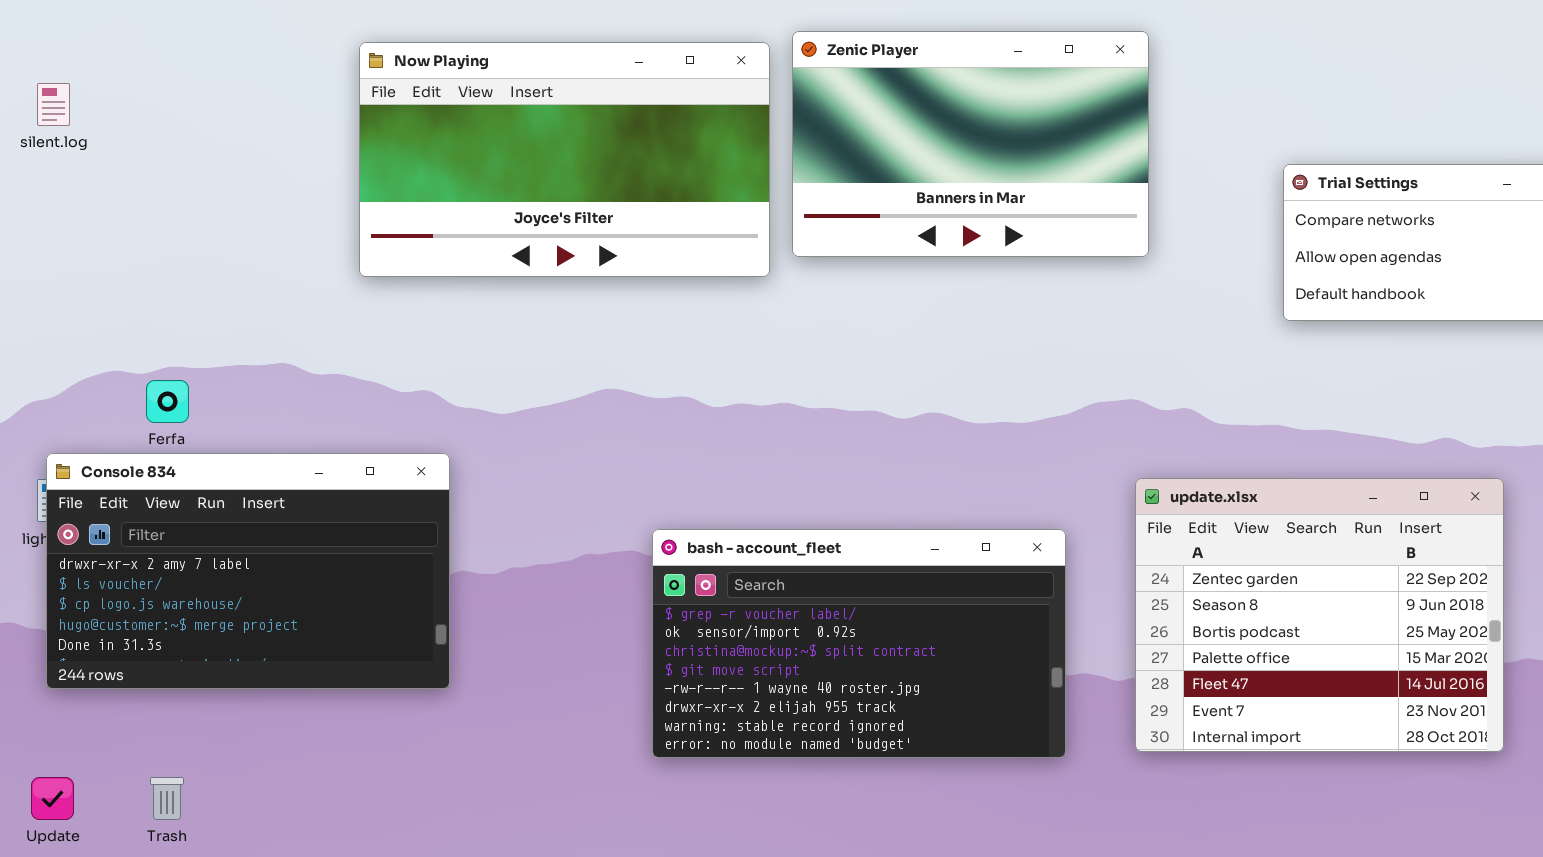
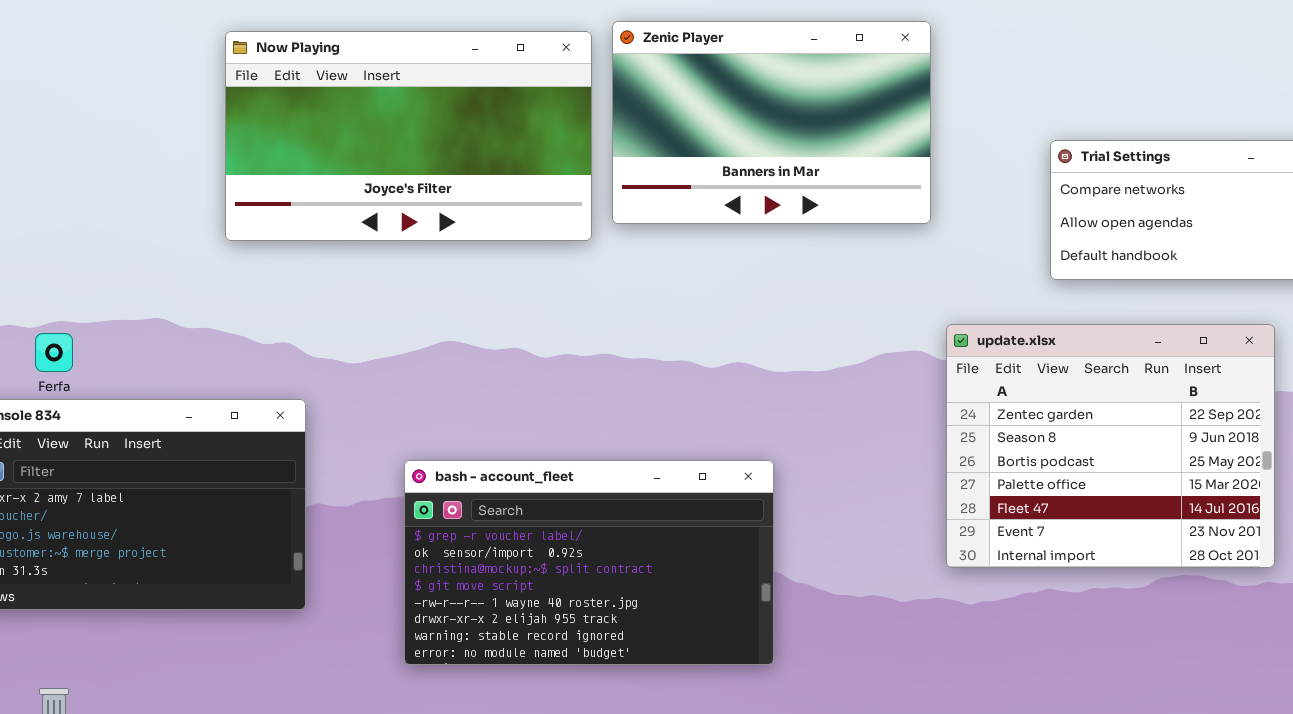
update.xlsx: [1135,478,1504,752] -> [946,324,1275,568], moved
bash - account_fleet: [652,529,1066,758] -> [404,460,774,665], moved

